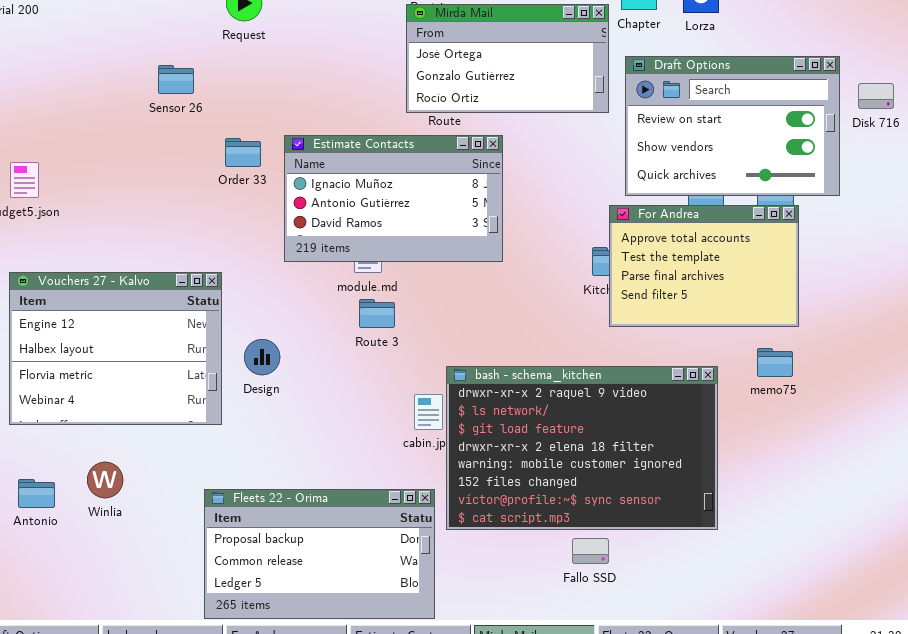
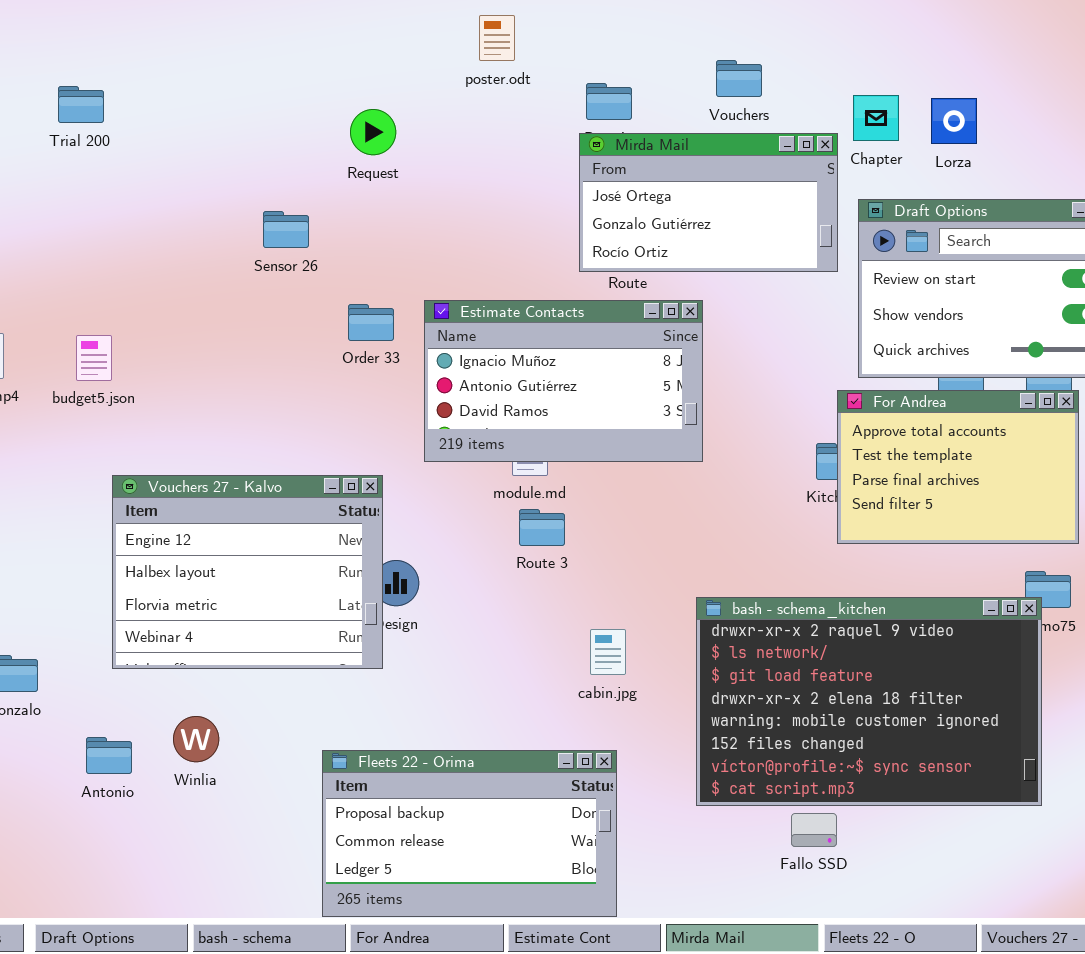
Vouchers 27 - Kalvo: [9,272,222,425] -> [112,475,383,669], moved
bash - schema_kitchen: [446,366,718,530] -> [696,597,1042,806], moved

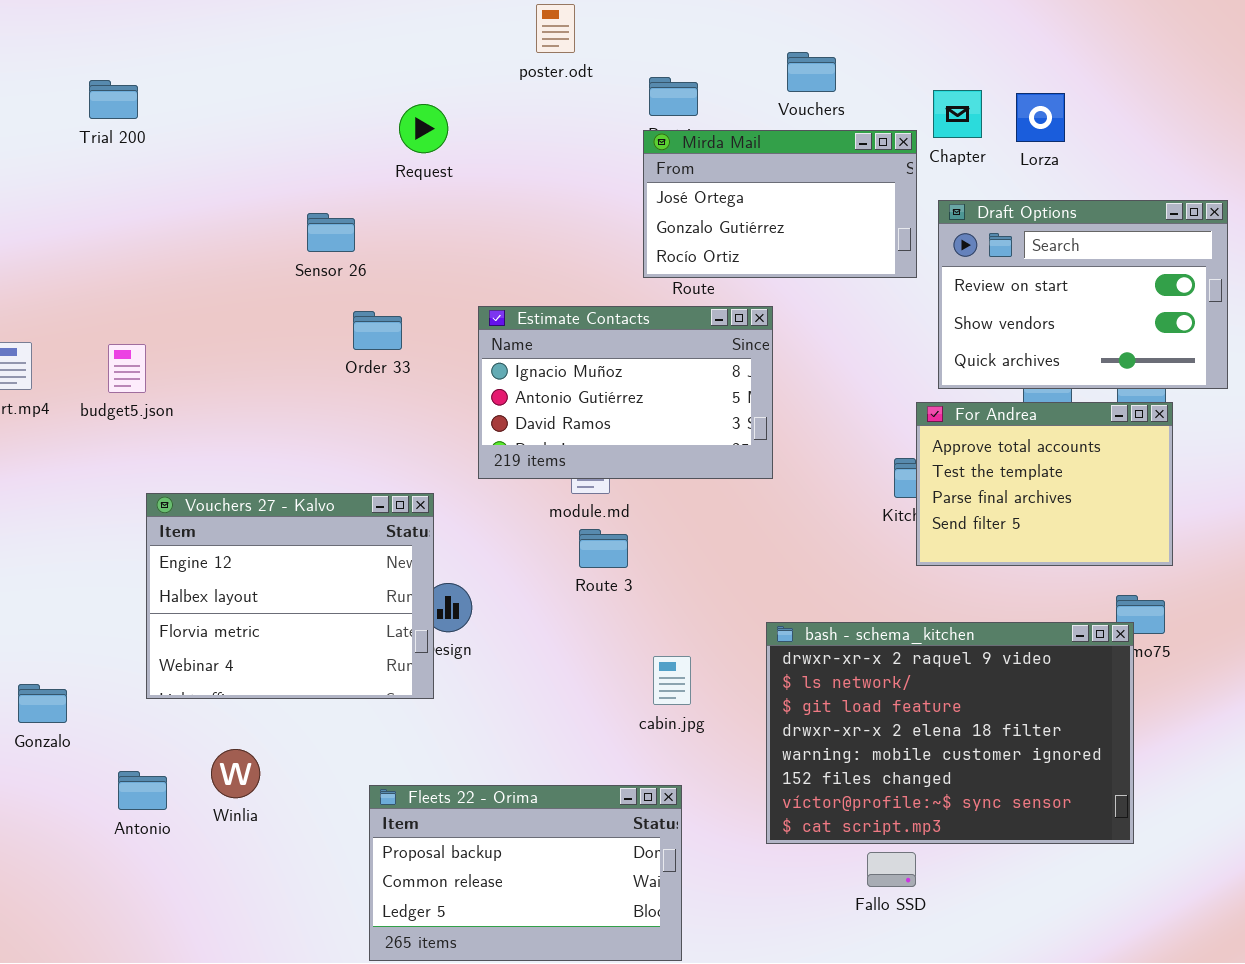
Order 33: [348,304,394,341] -> [353,311,402,350], moved

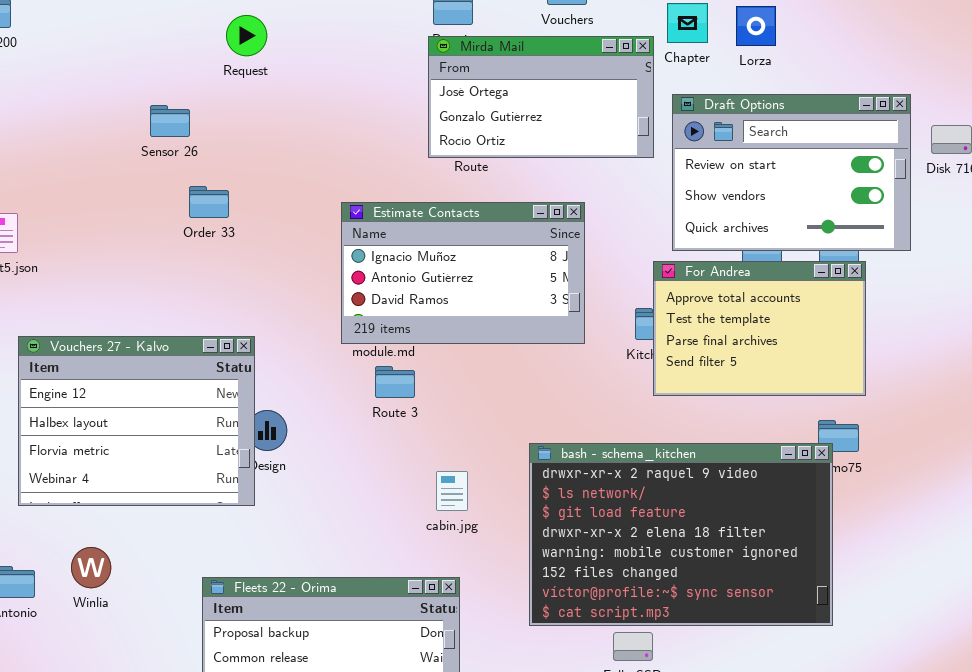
Estimate Contacts: [478,306,773,479] -> [341,202,585,344], moved

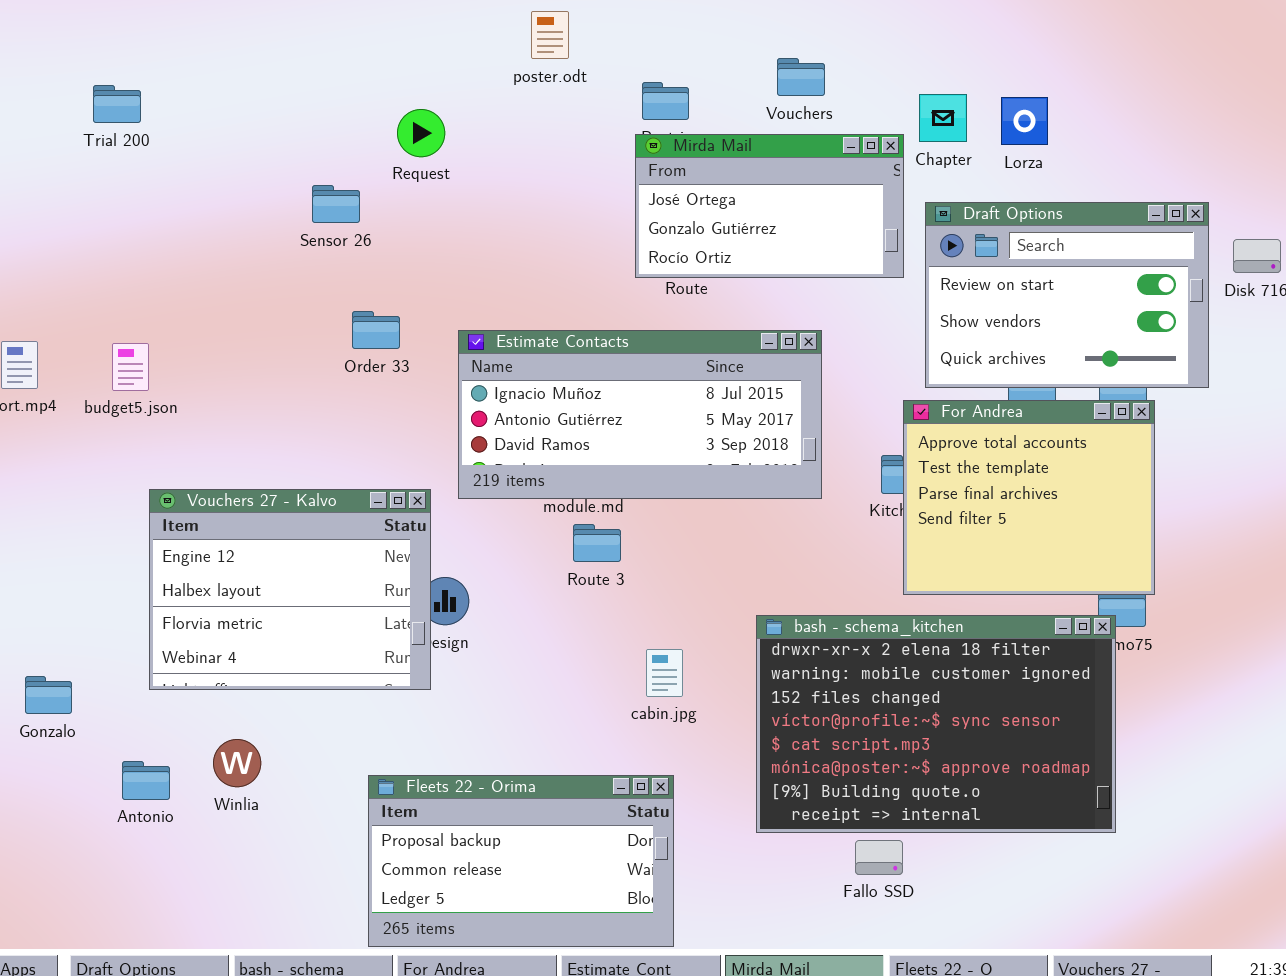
Sensor 26: [150,105,190,137] -> [312,185,360,223], moved
Estimate Contacts: [341,202,585,344] -> [458,330,822,499], resized
For Andrea: [653,261,866,396] -> [903,400,1155,595], resized
bash - schema_kitchen: [529,443,833,626] -> [756,615,1116,833], scrolled down 3 rows

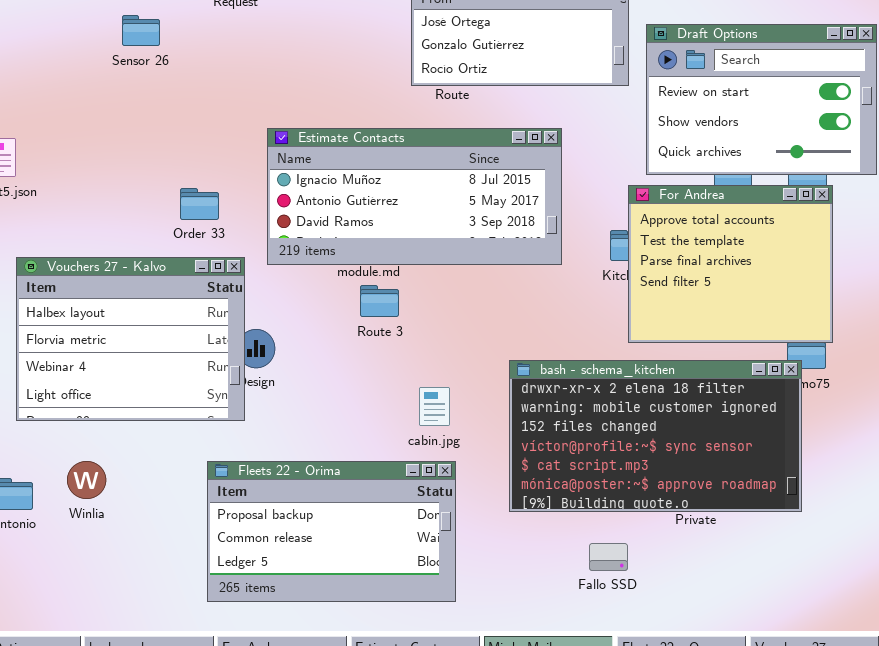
Sensor 26: [312,185,360,223] -> [122,15,160,46], moved
Order 33: [352,311,400,349] -> [180,188,219,220], moved
Vouchers 27 - Kalvo: [149,489,431,690] -> [16,257,245,421], scrolled down 1 row
bash - schema_kitchen: [756,615,1116,833] -> [509,360,802,512], resized
Fleets 22 - Orima: [368,775,674,947] -> [207,461,456,602], moved

